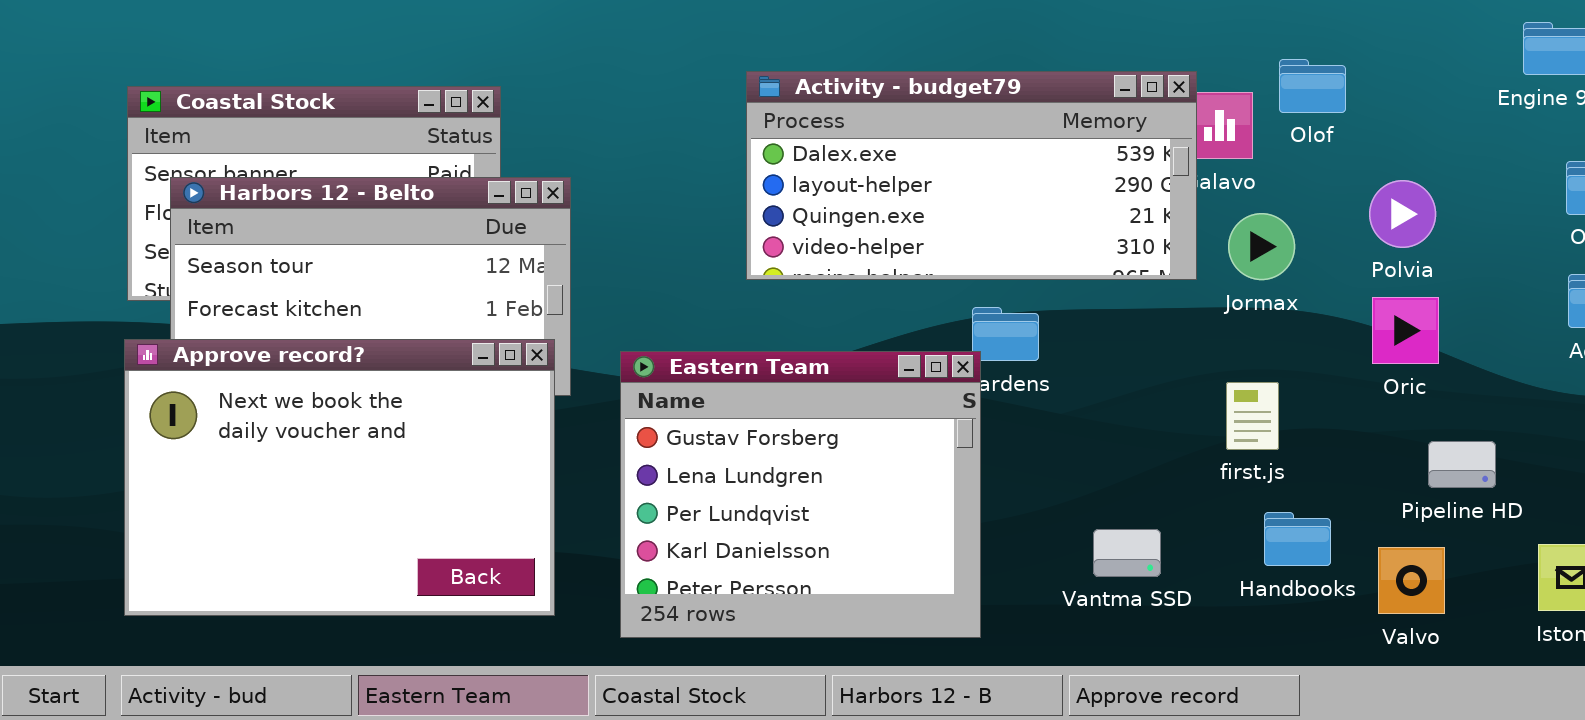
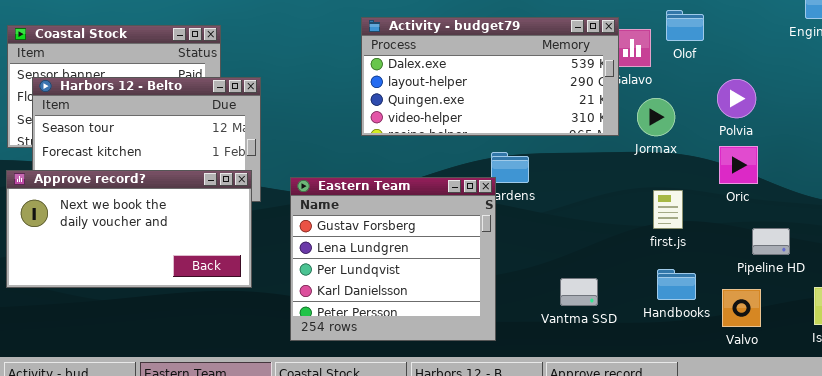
Approve record?: [124,339,555,616] -> [6,170,252,288], resized
first.js: [1226,382,1279,450] -> [653,190,683,229], moved

